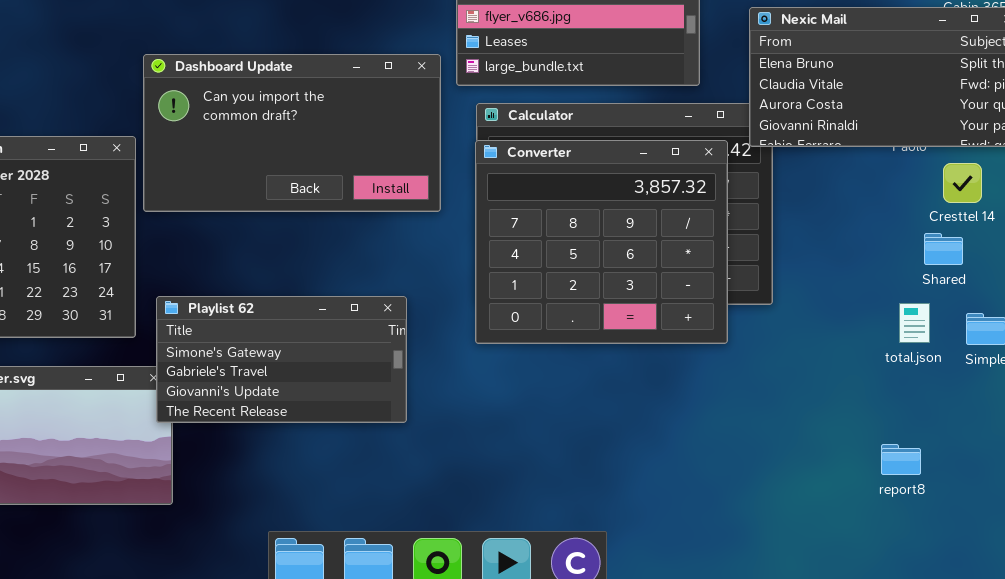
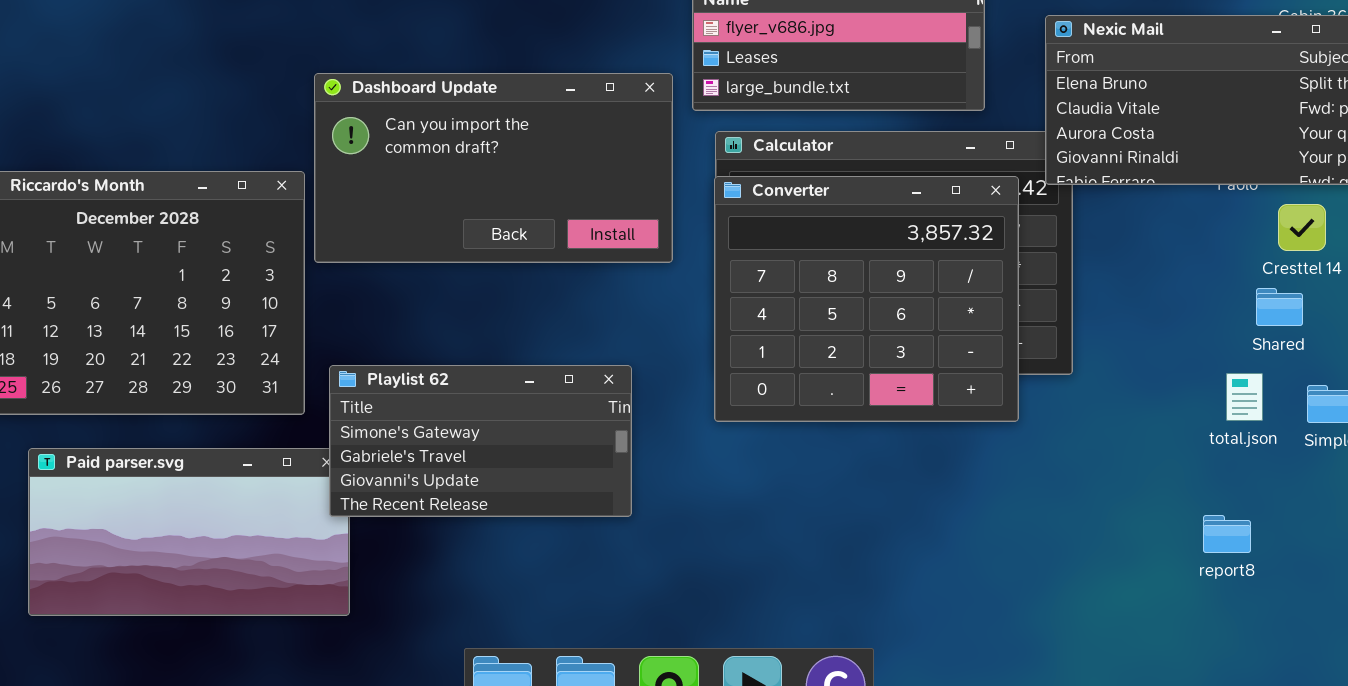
report8: [881,444,921,475] -> [1203,515,1251,553], moved

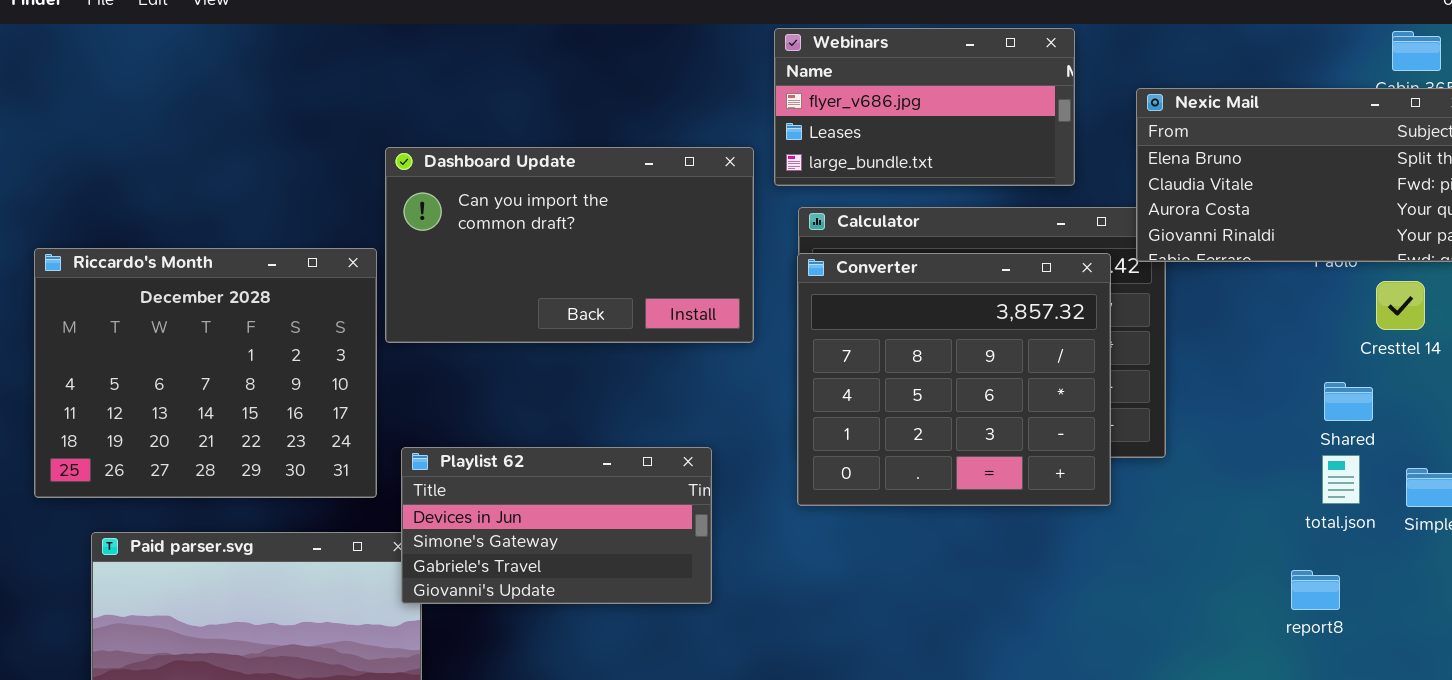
Shared: [1256,288,1303,326] -> [1324,382,1373,421], moved
Playlist 62: [329,365,632,517] -> [401,447,712,604], scrolled up 1 row
report8: [1203,515,1251,553] -> [1291,570,1340,610], moved

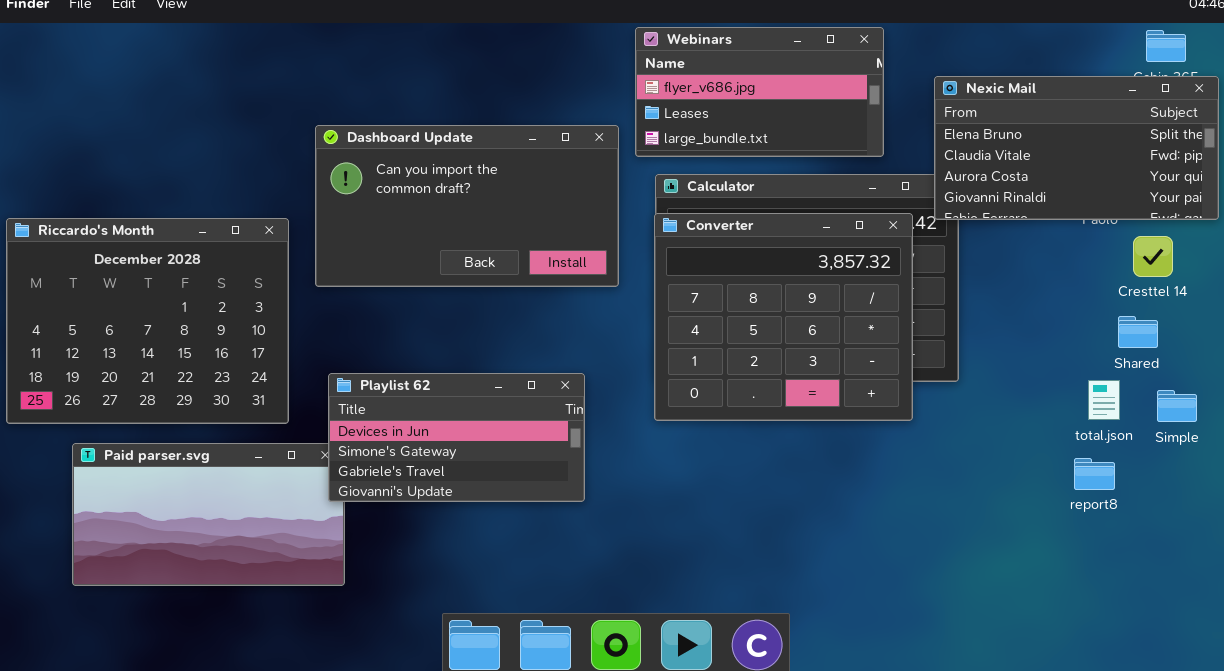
Riccardo's Month: [34,248,377,498] -> [6,218,289,424], moved
Shared: [1324,382,1373,421] -> [1118,316,1158,348], moved
report8: [1291,570,1340,610] -> [1074,458,1115,490], moved

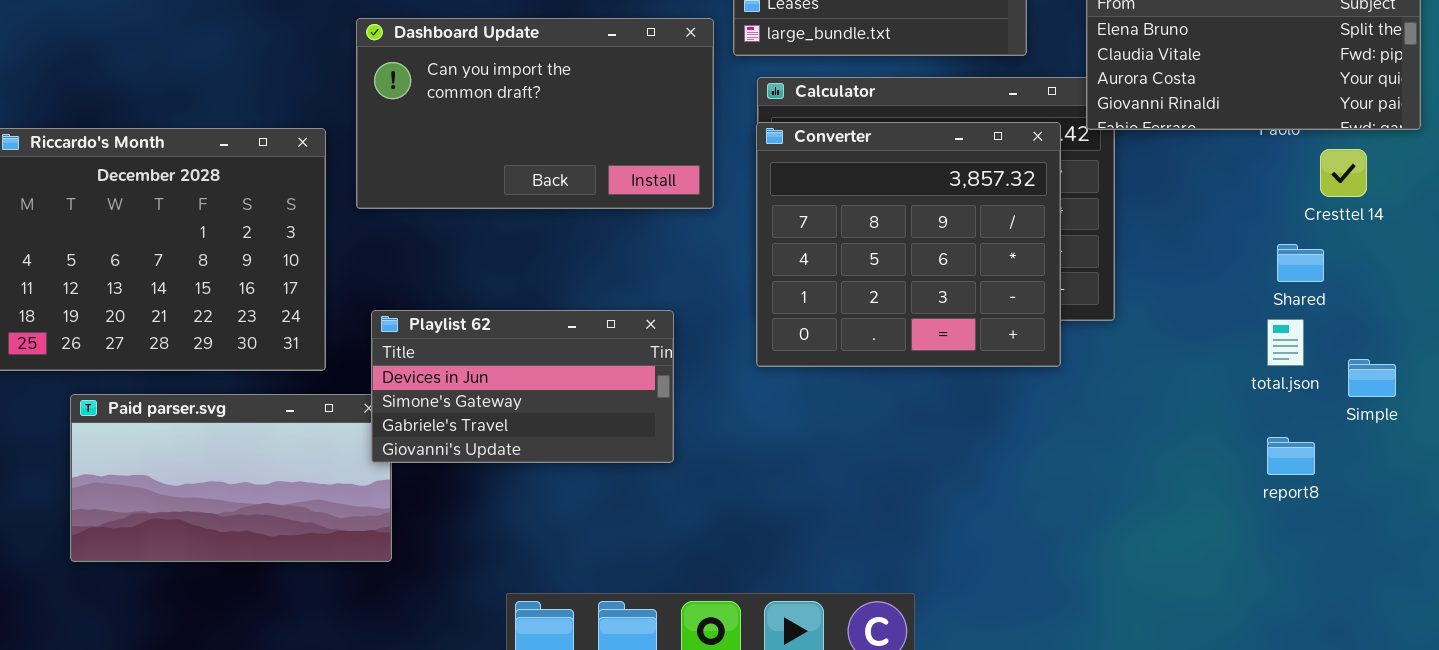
Shared: [1118,316,1158,348] -> [1277,244,1324,282], moved
Simple: [1157,390,1197,422] -> [1348,359,1396,397], moved
report8: [1074,458,1115,490] -> [1267,437,1315,475], moved

